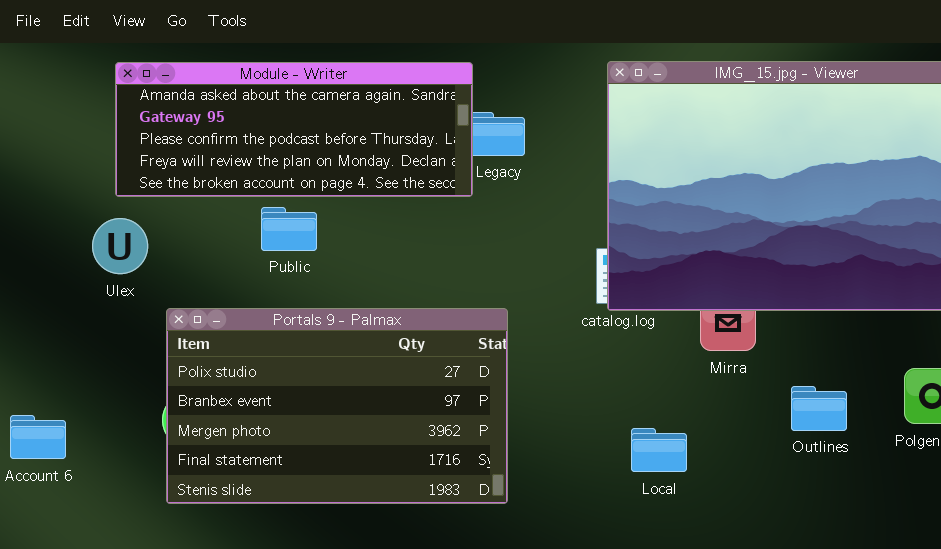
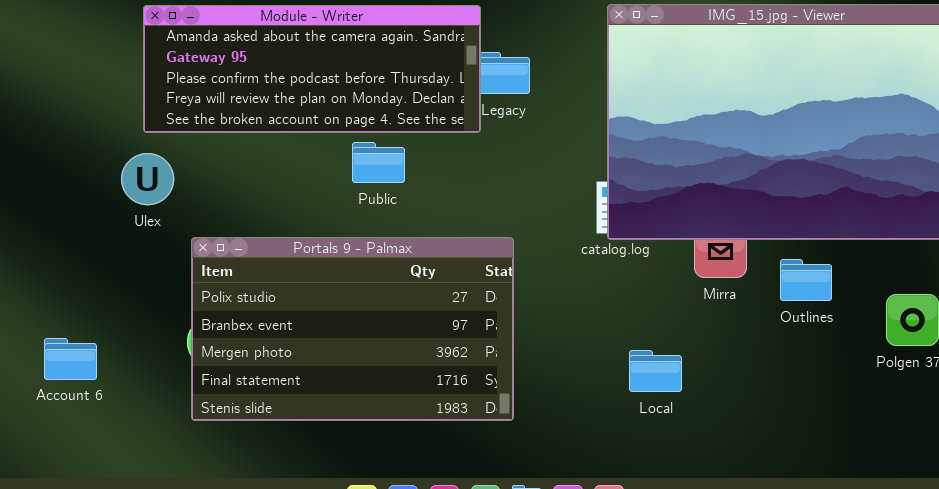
Public: [261,207,317,251] -> [352,142,405,183], moved
Outlines: [791,386,847,431] -> [780,259,832,301], moved

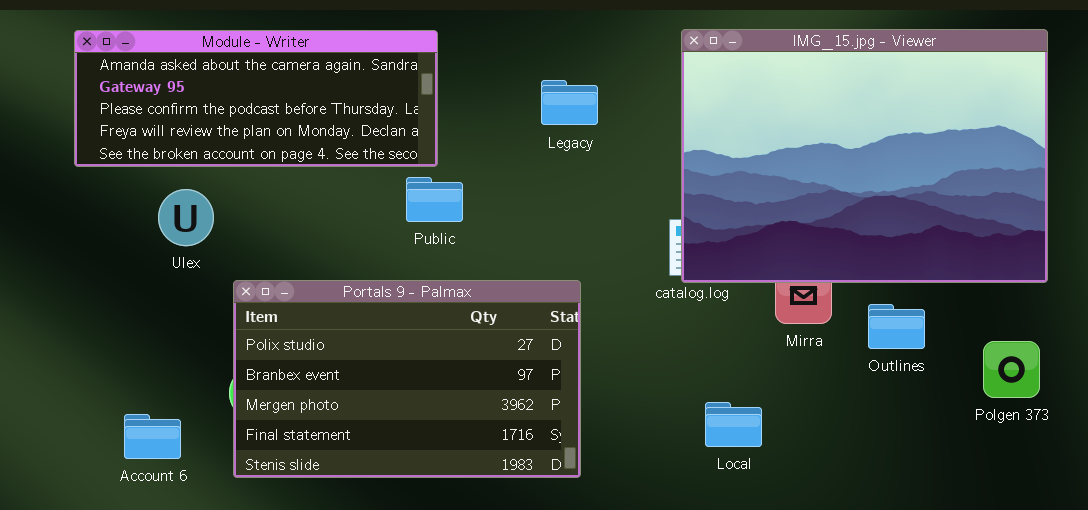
Module - Writer: [143,5,481,133] -> [74,30,438,167], moved
Account 6: [44,338,97,380] -> [124,414,181,459], moved

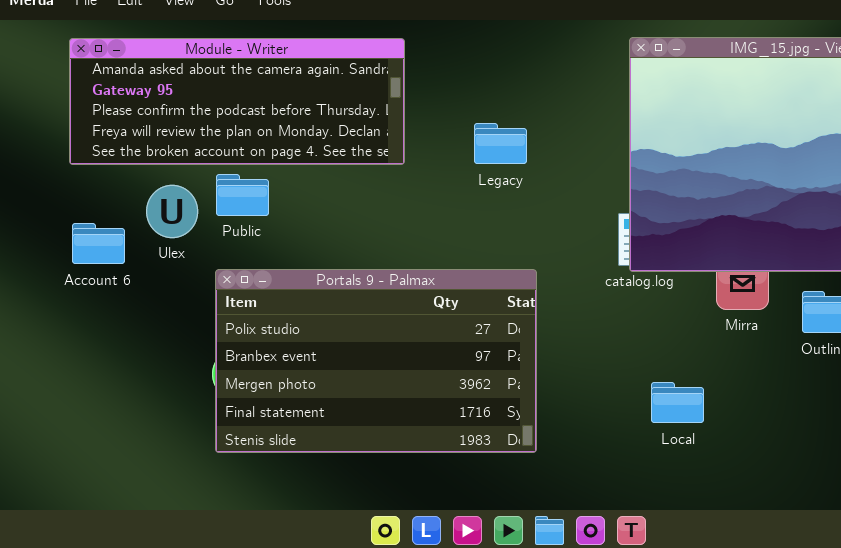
Legacy: [541,80,598,125] -> [474,123,527,164], moved
Public: [406,177,463,222] -> [216,174,269,216], moved
Account 6: [124,414,181,459] -> [72,223,125,264], moved

